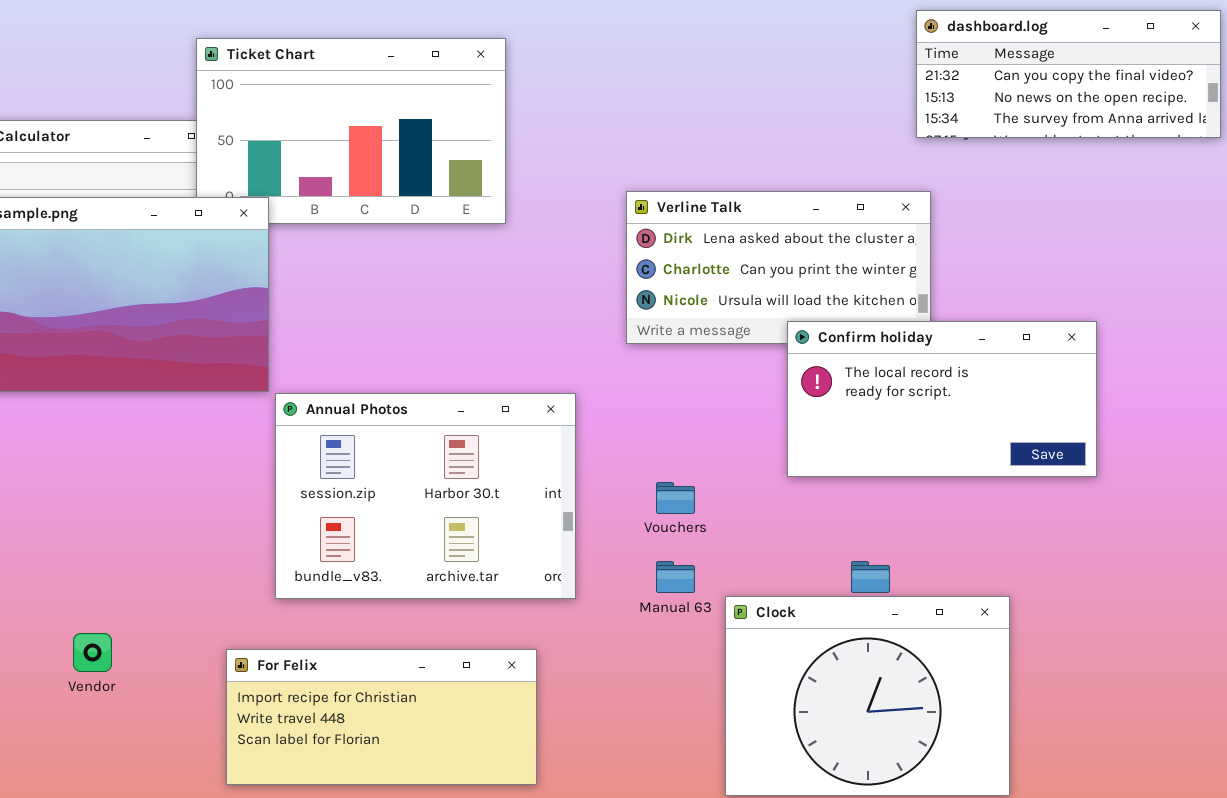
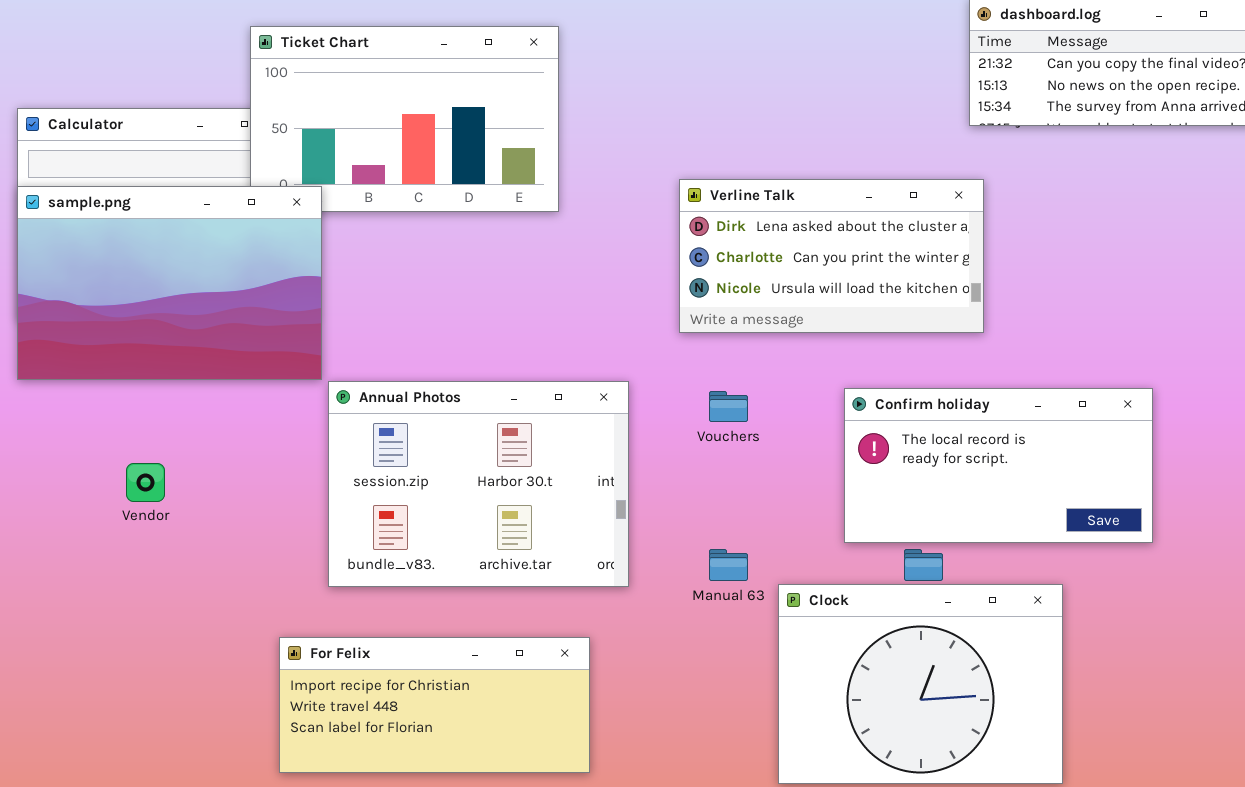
Confirm holiday: [787,321,1097,477] -> [844,388,1153,543], moved
Vouchers: [656,482,695,514] -> [709,391,748,422], moved
Vendor: [73,633,112,672] -> [126,463,165,502], moved

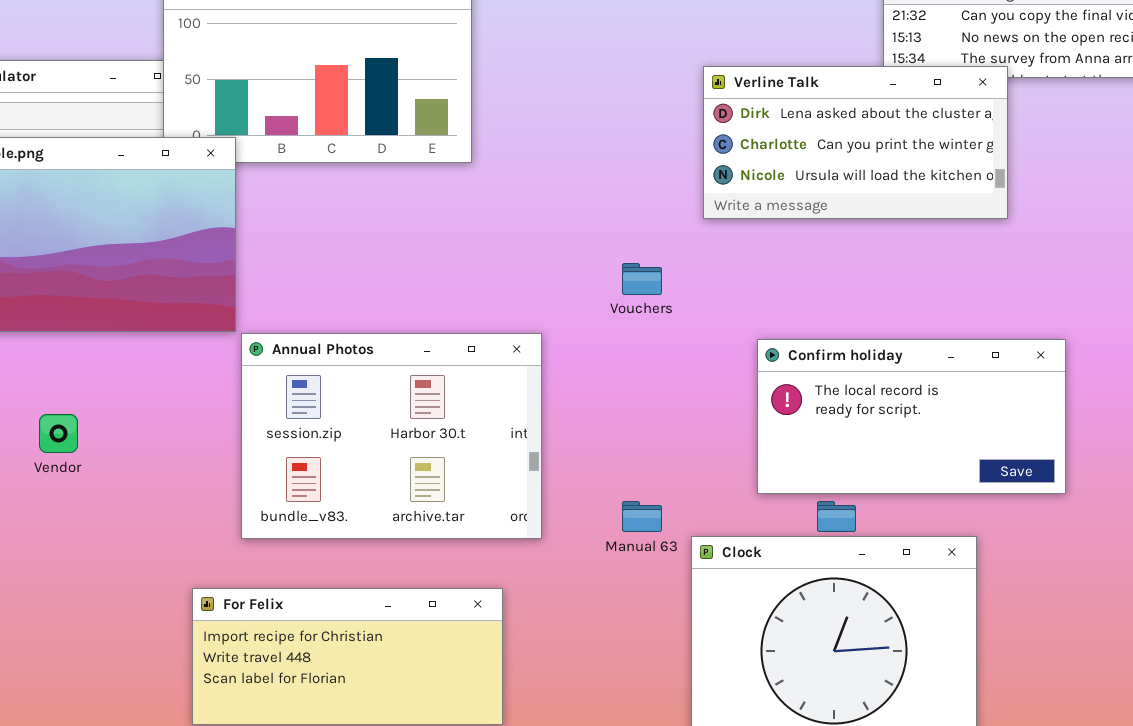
Verline Talk: [679,179,984,333] -> [703,66,1008,219], moved
Vouchers: [709,391,748,422] -> [622,263,662,295], moved

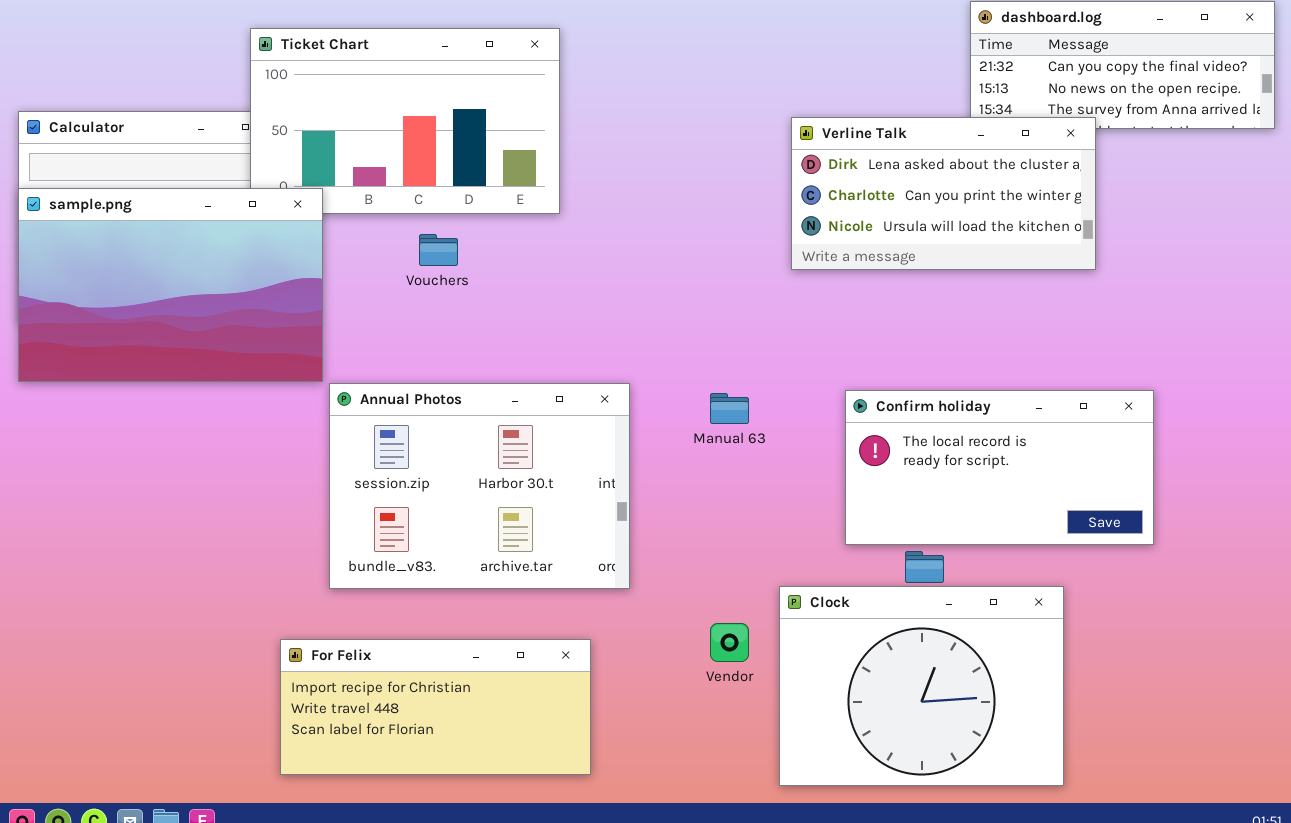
Vouchers: [622,263,662,295] -> [419,234,458,266], moved
Vendor: [39,414,78,453] -> [710,623,749,662], moved
Manual 63: [622,501,662,532] -> [710,393,749,424], moved

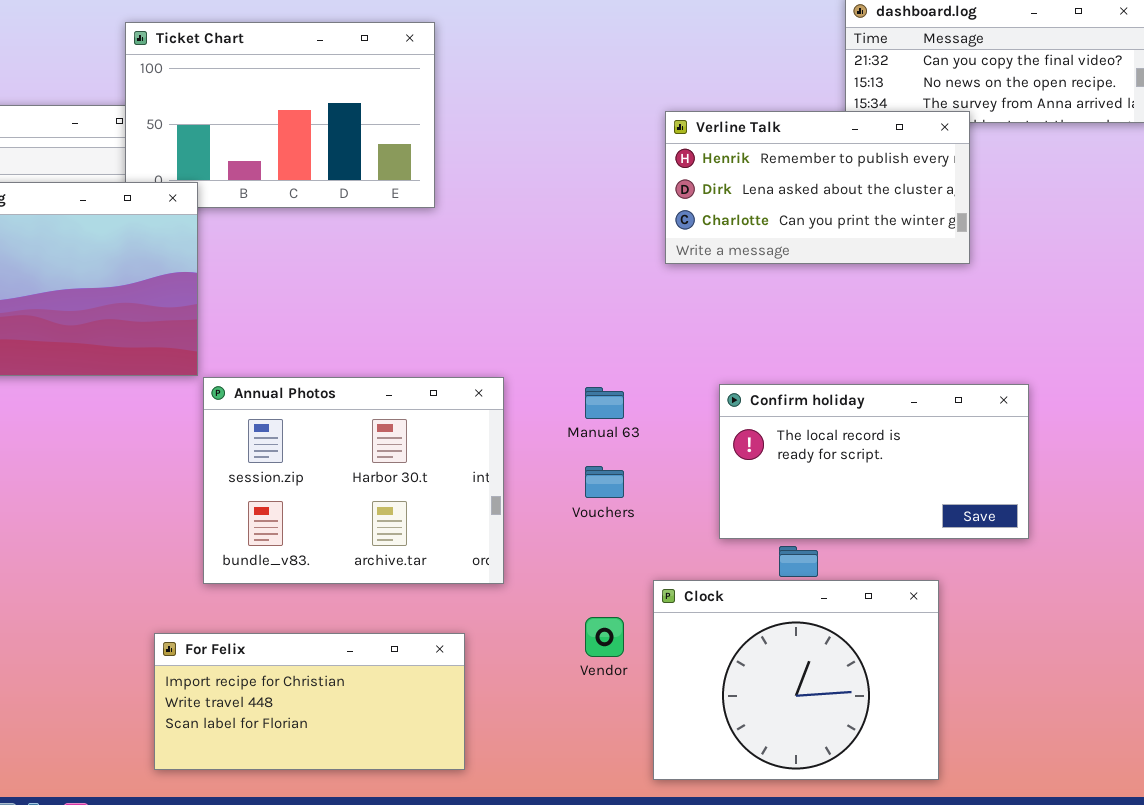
Verline Talk: [791,117,1096,270] -> [665,111,970,264], scrolled up 1 row
Vouchers: [419,234,458,266] -> [585,466,624,498], moved

